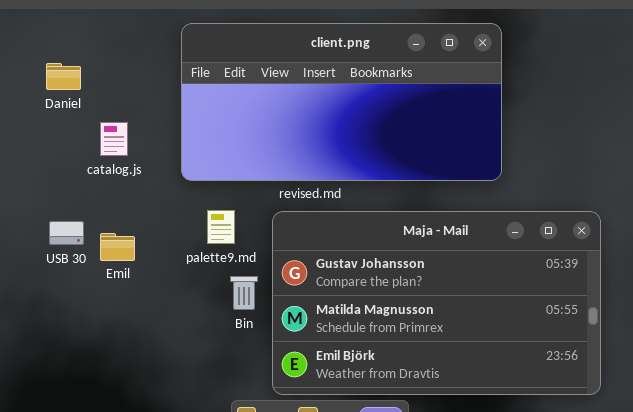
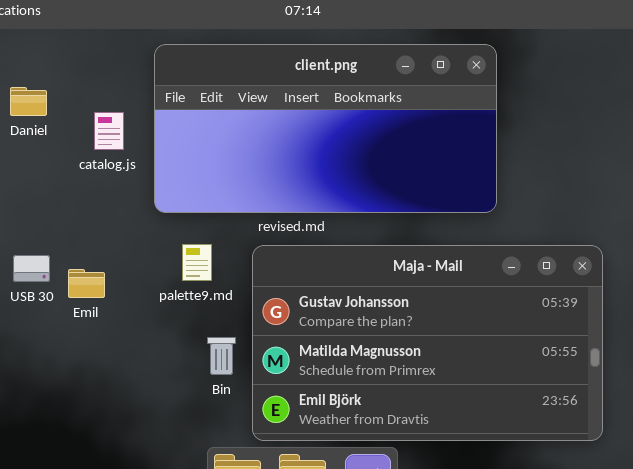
catalog.js: [100,122,128,156] -> [94,112,124,150], moved
Bin: [230,276,258,310] -> [207,337,236,375], moved

